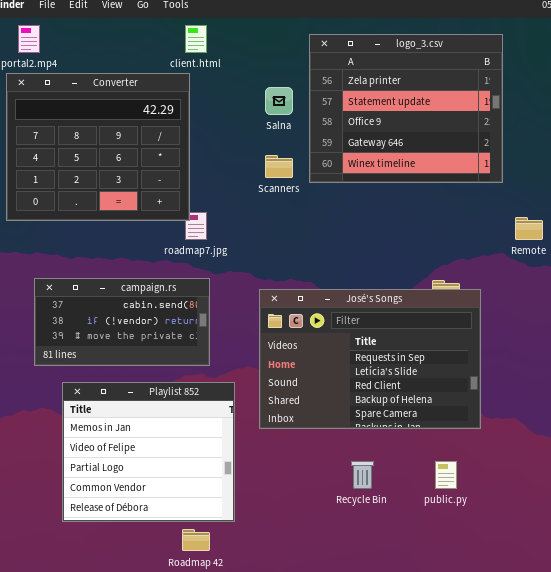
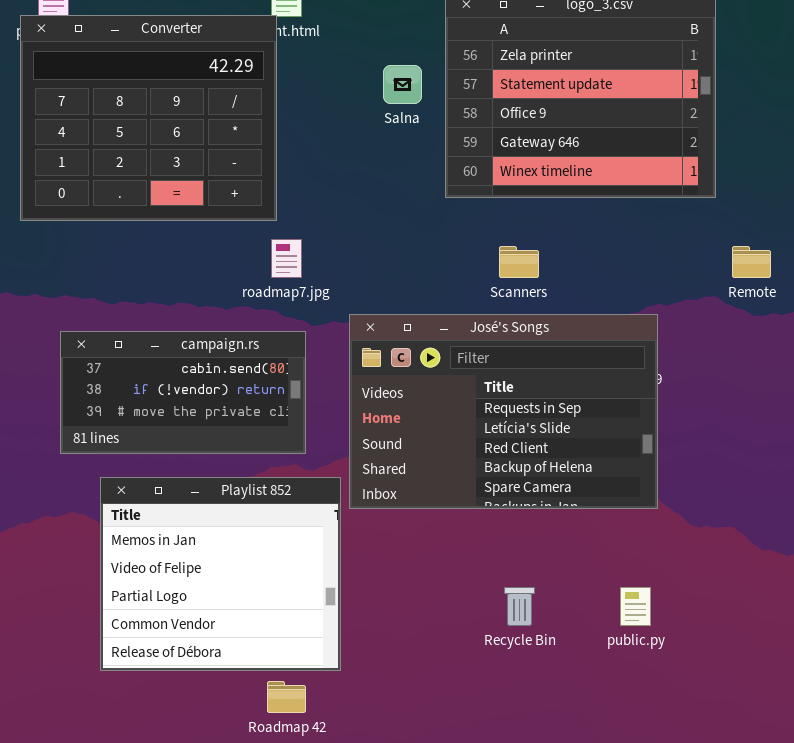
Converter: [6,73,190,221] -> [20,15,277,221], moved
Scanners: [265,155,293,178] -> [499,246,539,278], moved
José's Songs: [259,289,481,429] -> [349,314,658,509], moved

